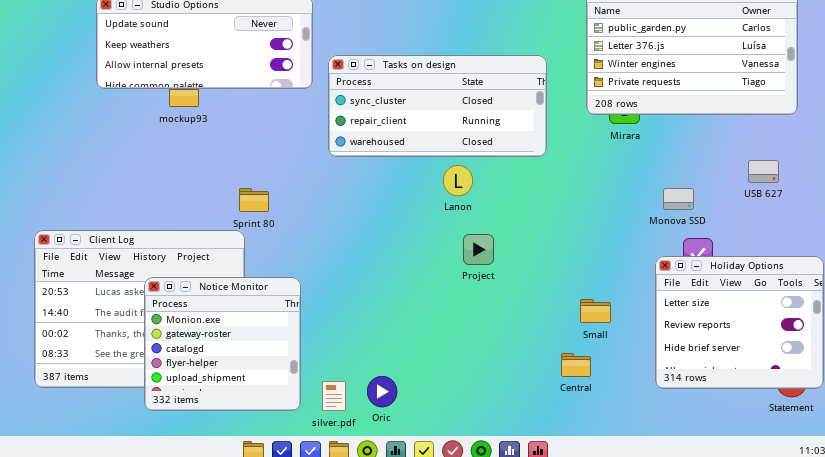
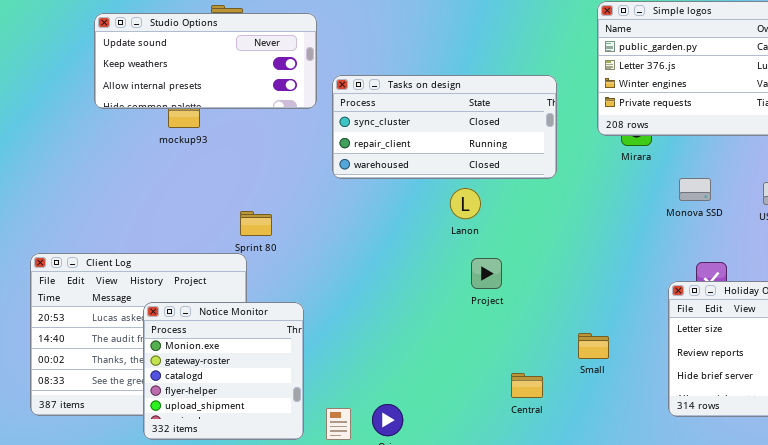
Monova SSD: [663,188,694,210] -> [679,178,711,201], moved
Small: [580,299,611,323] -> [578,333,609,359], moved
Central: [561,353,591,377] -> [511,373,543,398], moved

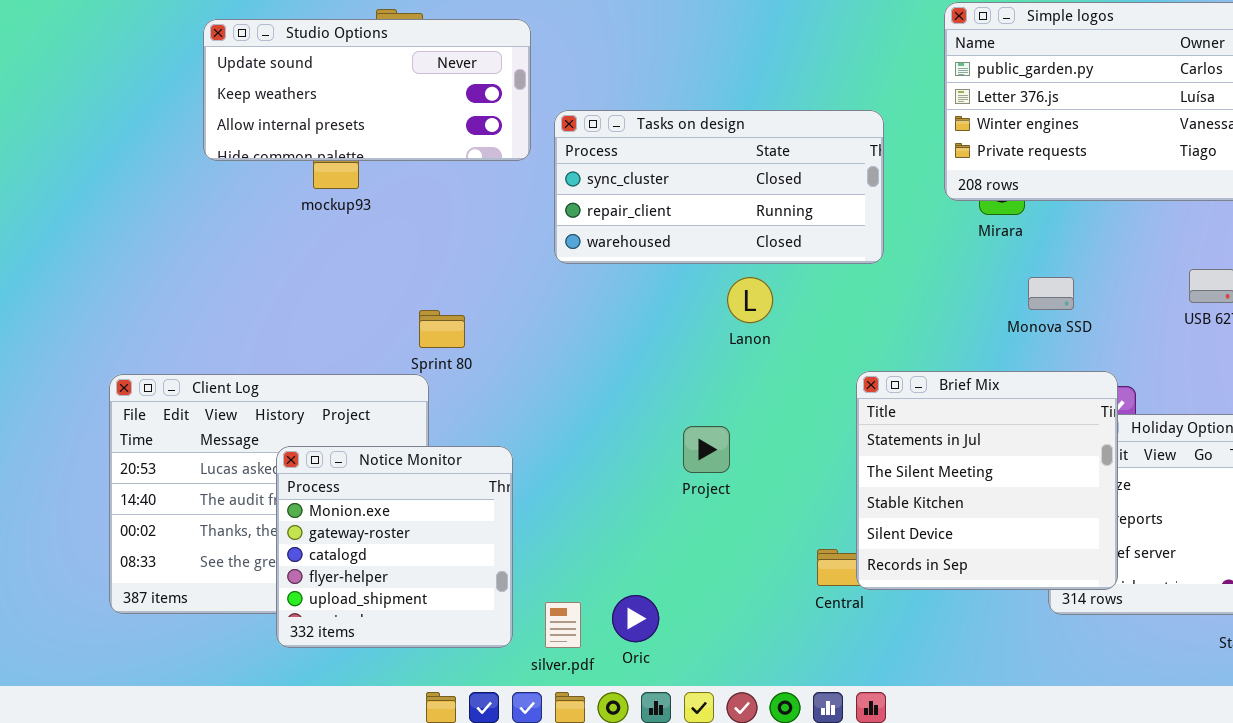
Monova SSD: [679,178,711,201] -> [1028,277,1074,310], moved
Brief Mix: none -> [856,371,1118,590], opened
Project: [471,258,502,289] -> [683,426,730,473], moved

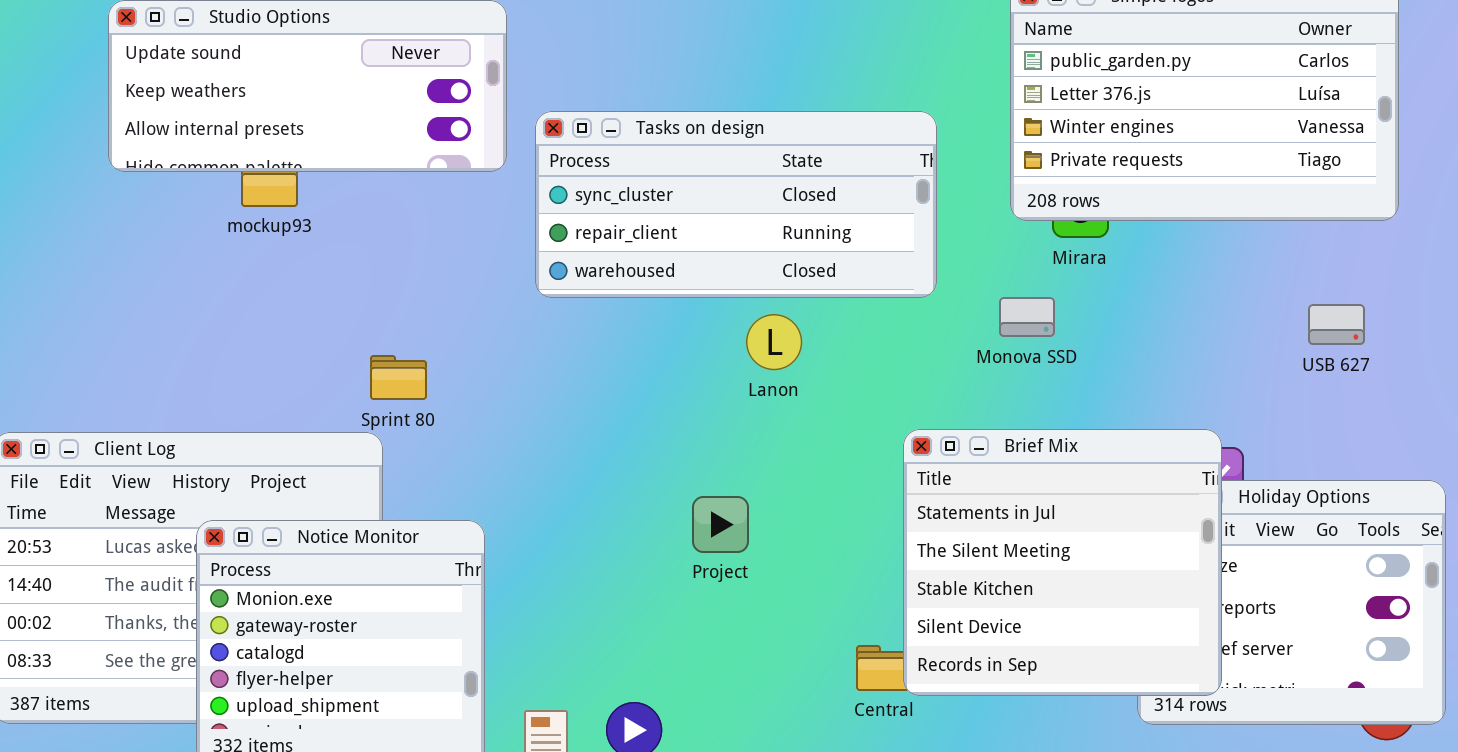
Monova SSD: [1028,277,1074,310] -> [999,297,1055,337], moved

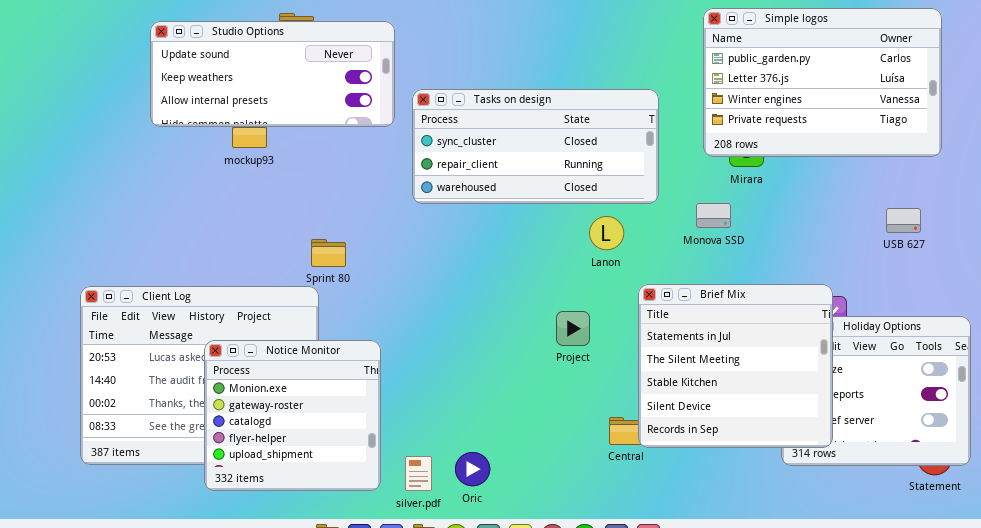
Lanon: [746,314,802,370] -> [589,216,624,250], moved
Project: [692,496,749,553] -> [556,311,590,346], moved

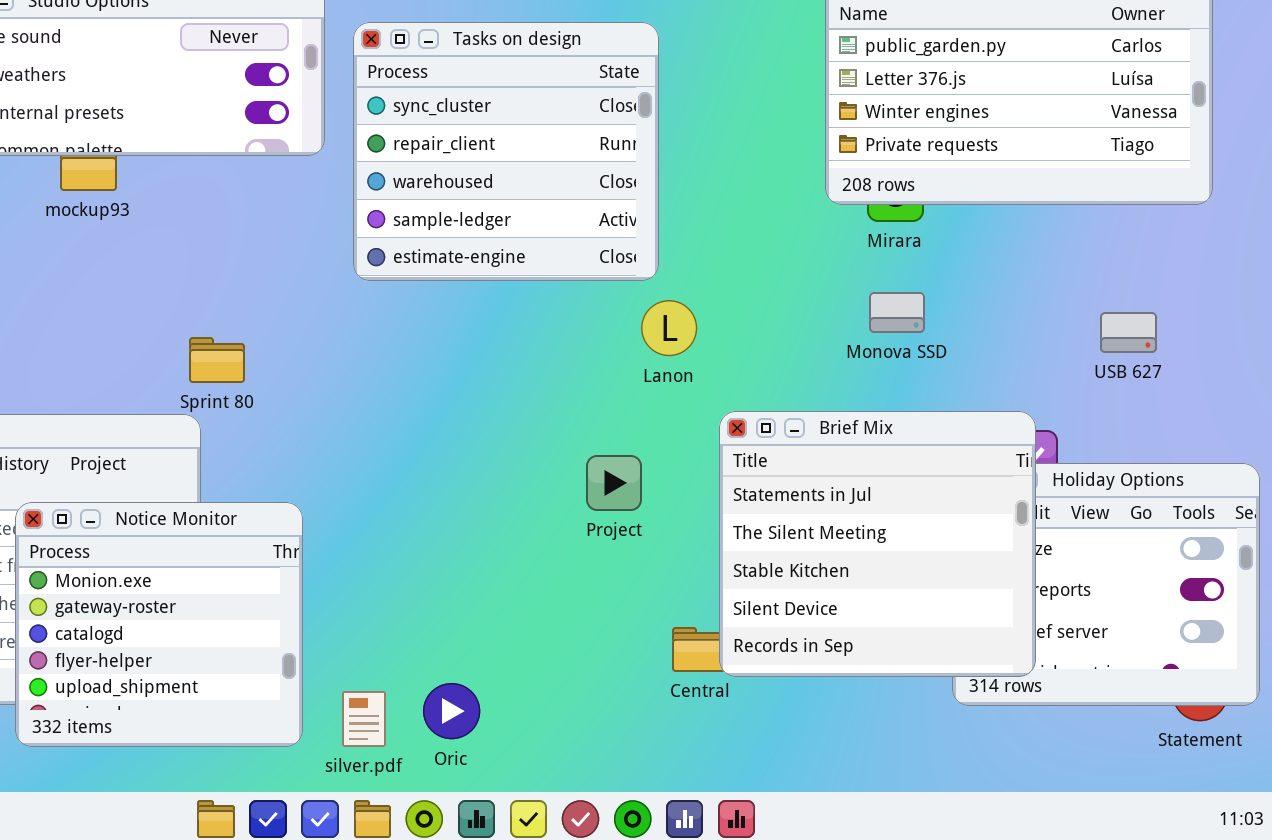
Tasks on design: [412,89,659,204] -> [353,22,659,281], resized
Monova SSD: [696,203,731,228] -> [869,292,925,333], moved
USB 627: [886,208,921,233] -> [1100,312,1157,353], moved

